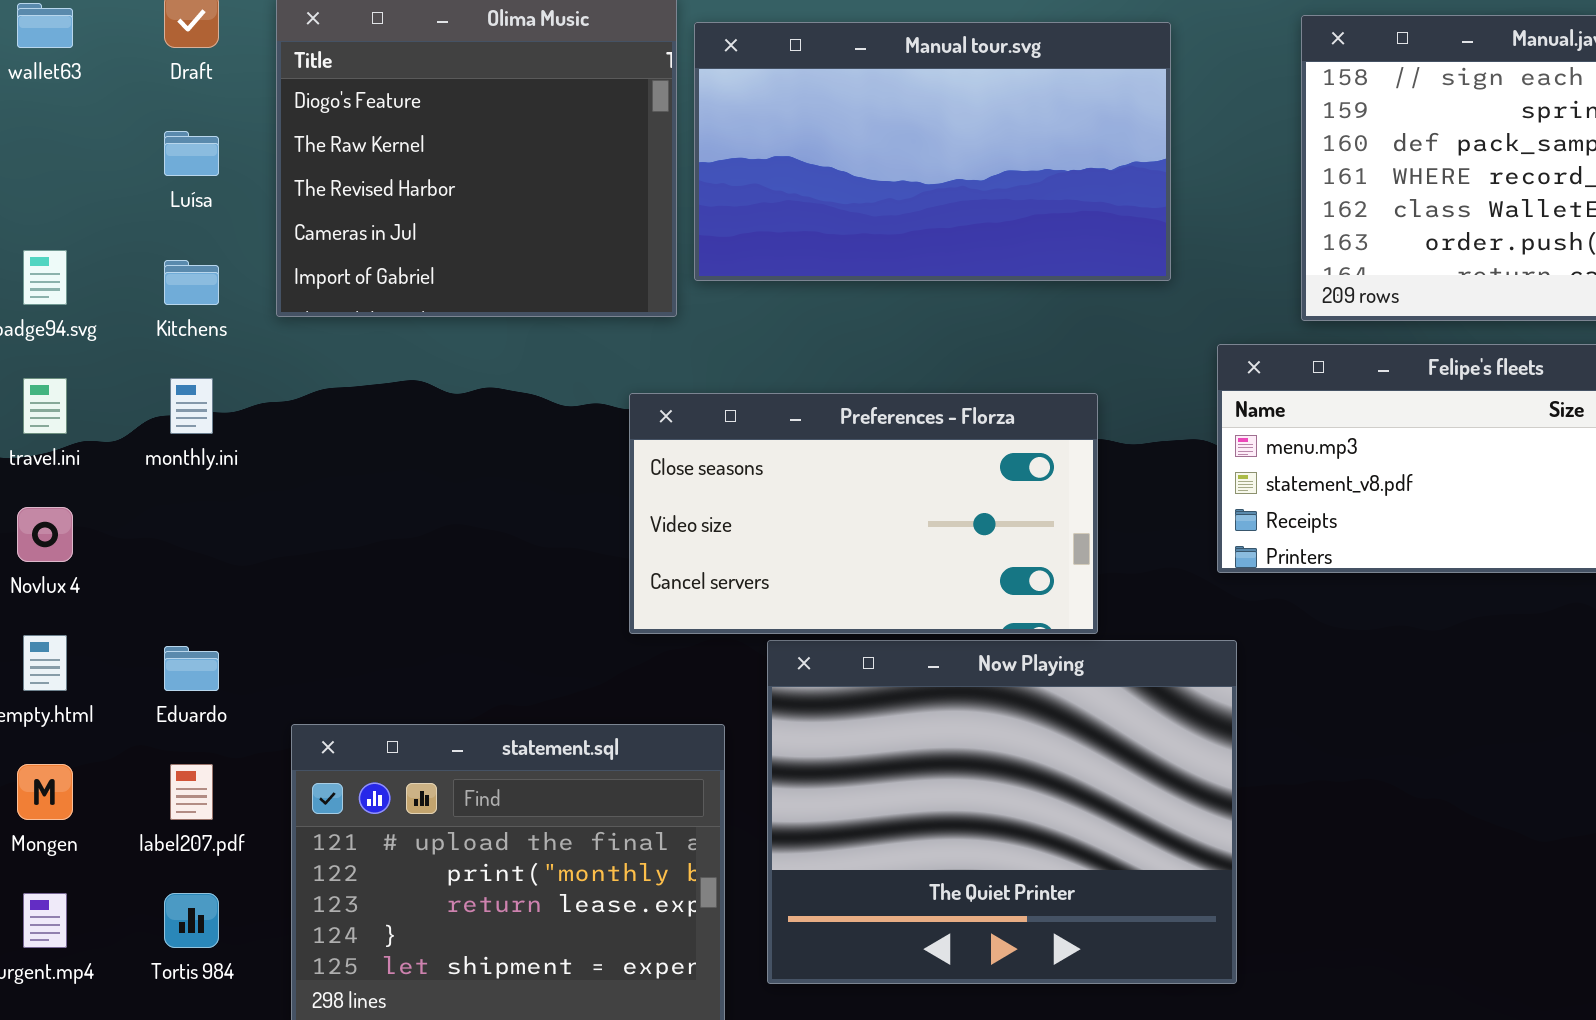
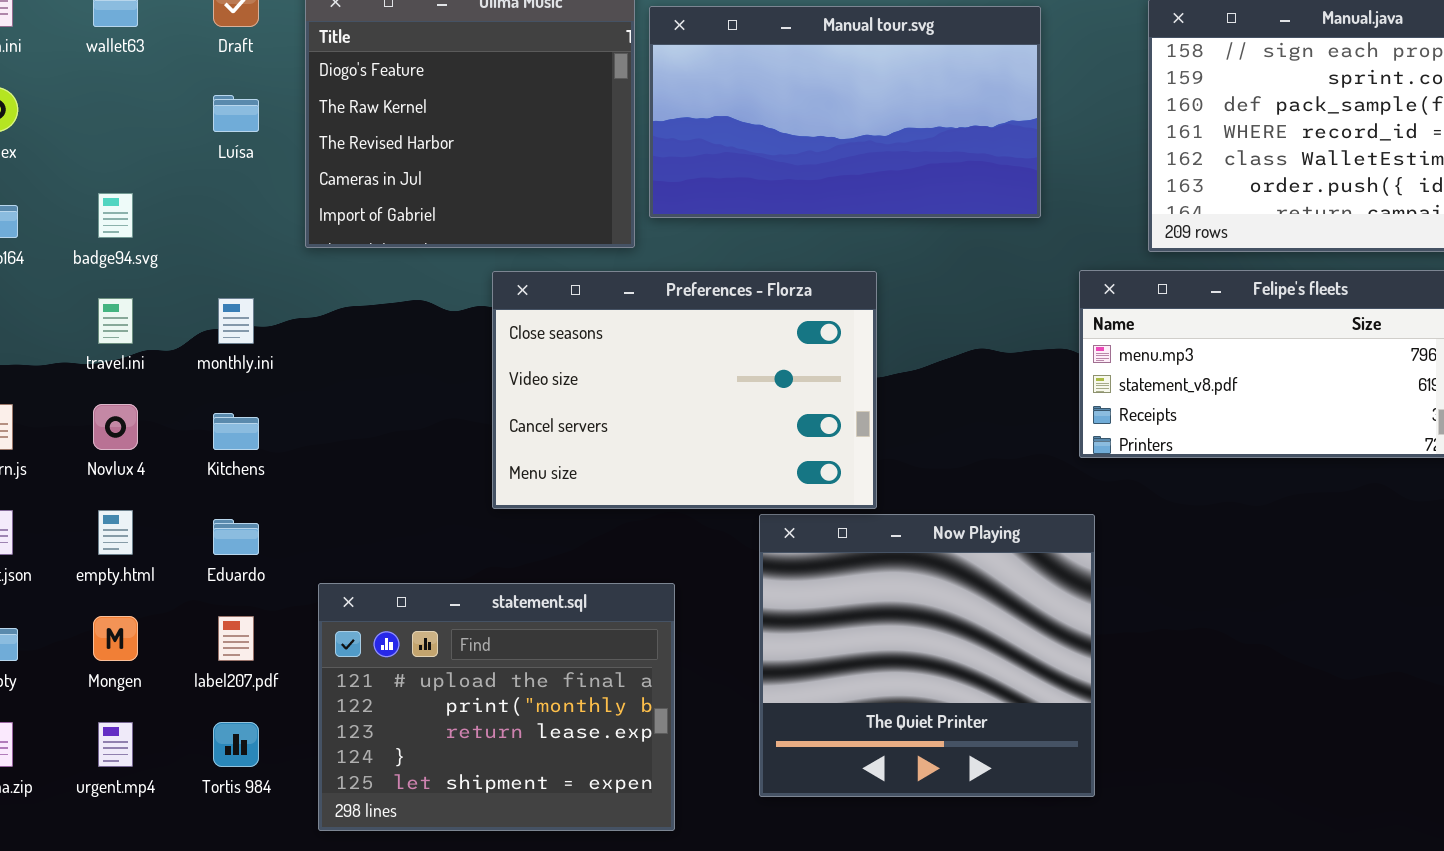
Kitchens: [164,260,219,305] -> [213,413,259,450], moved
Preferences - Florza: [629,393,1098,634] -> [492,271,877,509], moved, resized
Now Playing: [767,640,1237,984] -> [759,514,1095,797], resized

